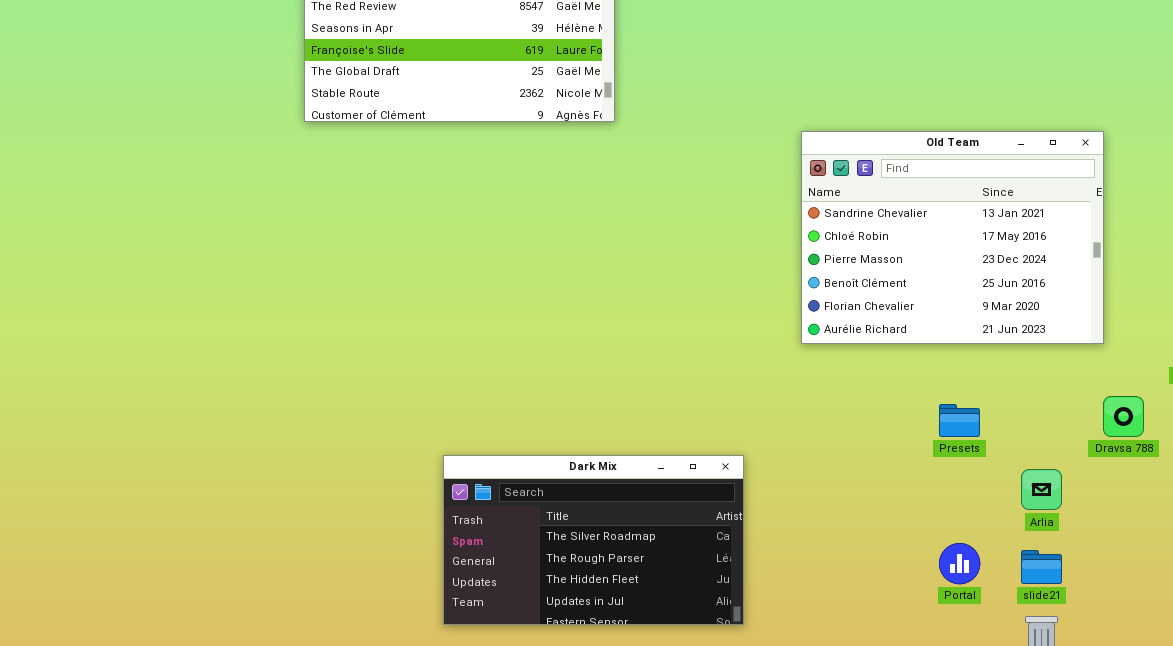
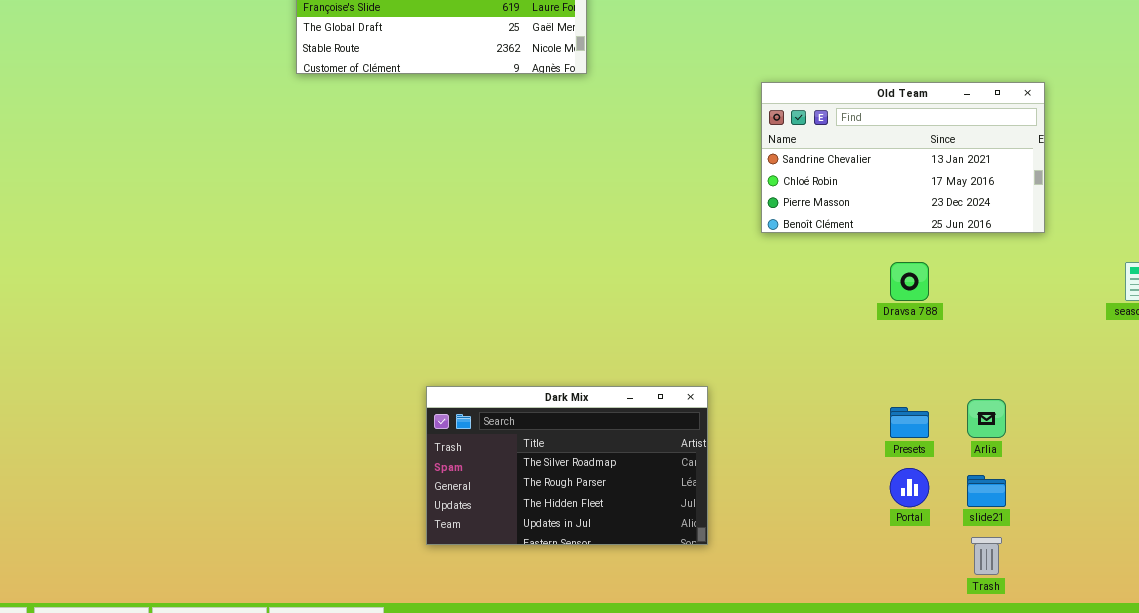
Old Team: [801,131,1104,344] -> [761,82,1045,233], resized
Dravsa 788: [1103,396,1144,437] -> [890,262,929,301], moved
Presets: [939,404,980,437] -> [890,407,929,438], moved

